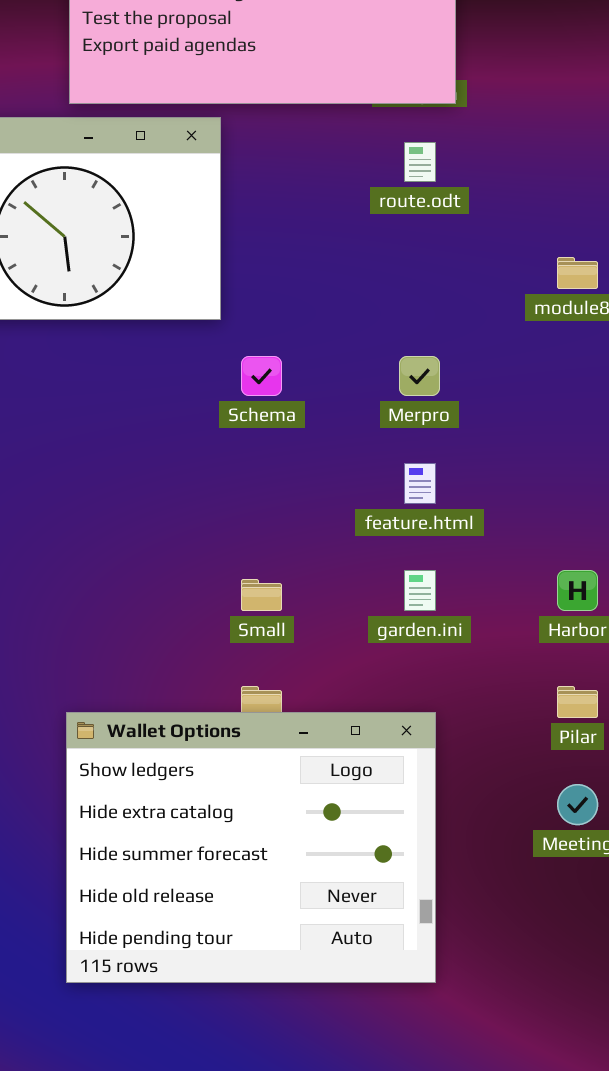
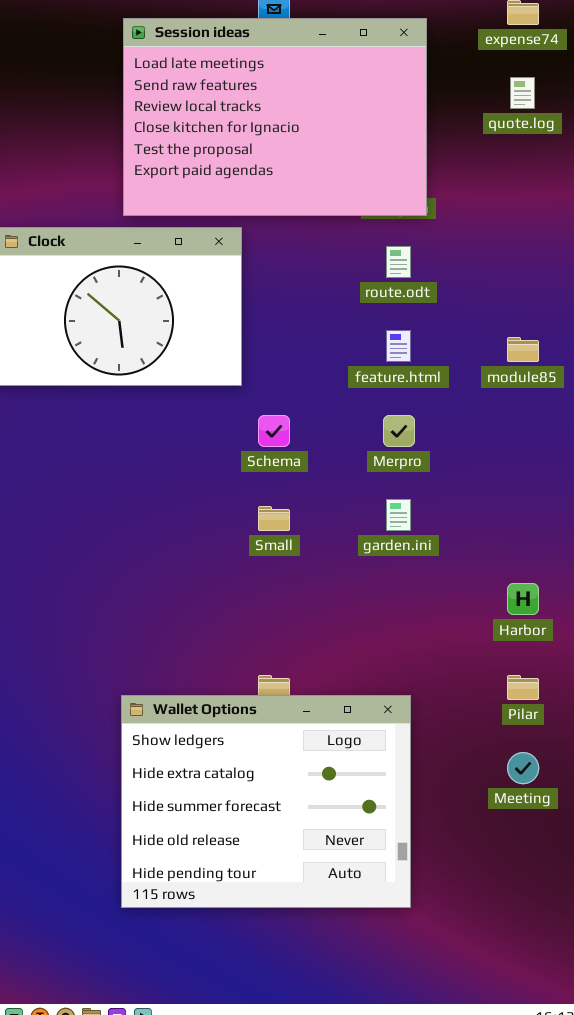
feature.html: [404,463,436,504] -> [386,330,411,362], moved
garden.ini: [404,570,436,611] -> [386,499,411,531], moved
Small: [241,579,282,611] -> [258,506,290,531], moved

